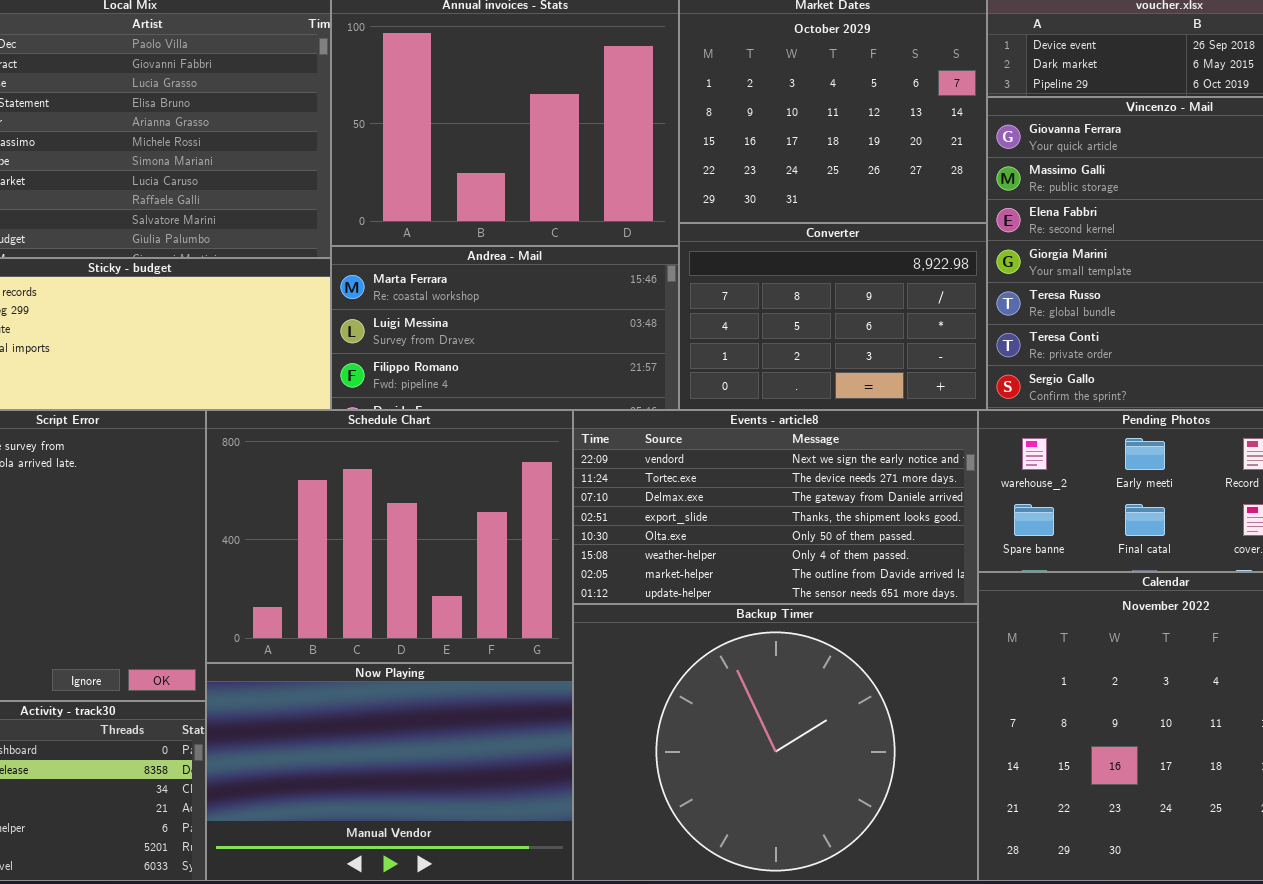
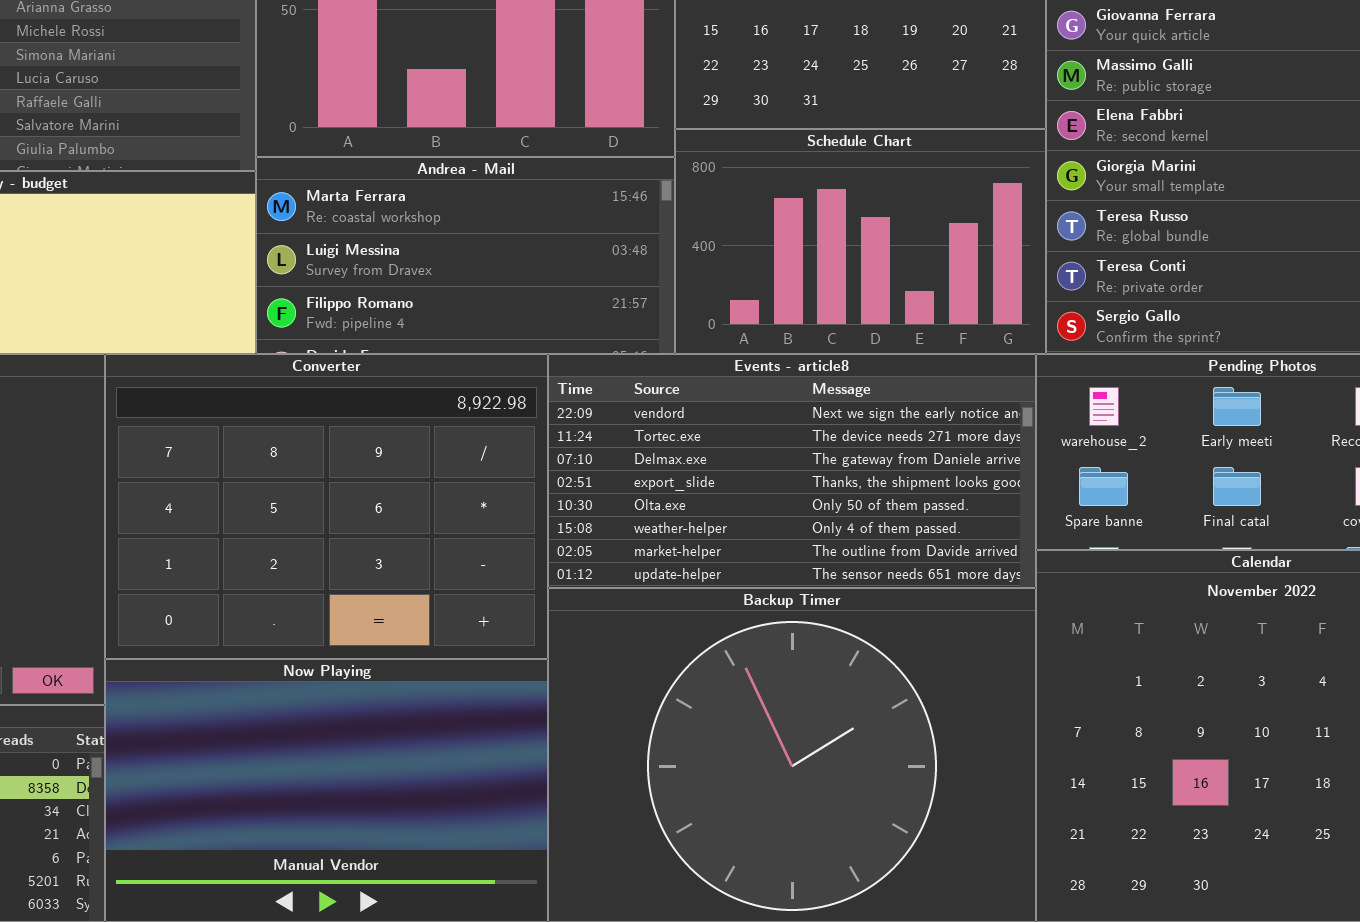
Converter: [679,223,987,410] -> [105,354,548,659], moved, resized
Schedule Chart: [206,410,573,663] -> [675,129,1046,354], moved, resized

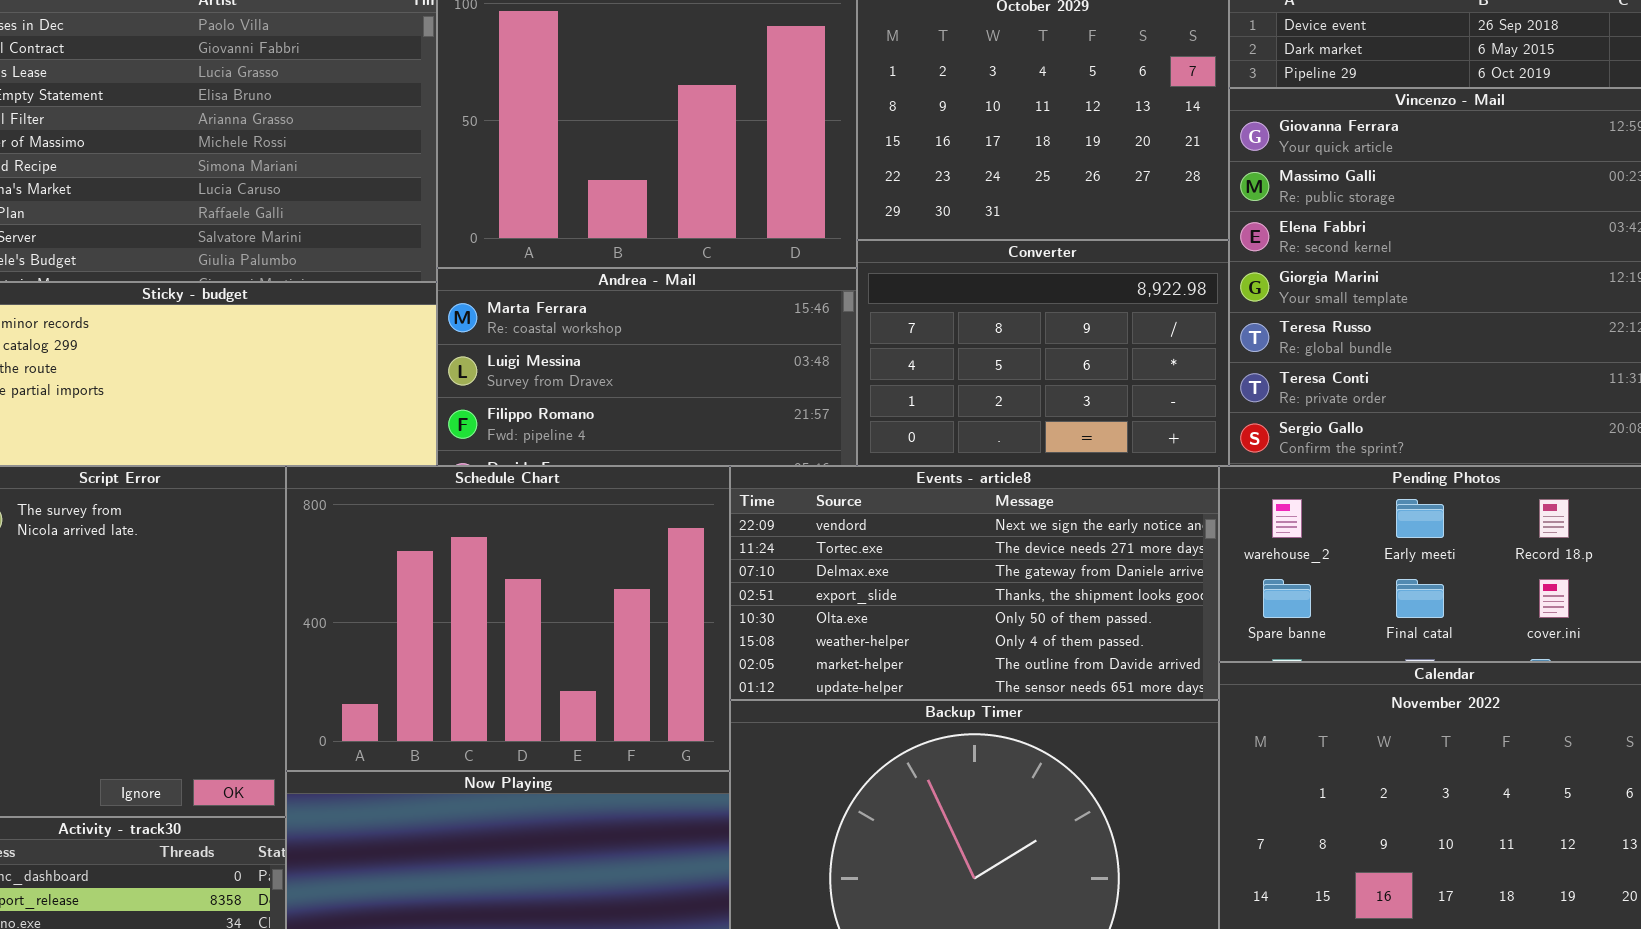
Schedule Chart: [675,129,1046,354] -> [286,466,730,771], moved, resized
Converter: [105,354,548,659] -> [857,240,1229,466], moved, resized

